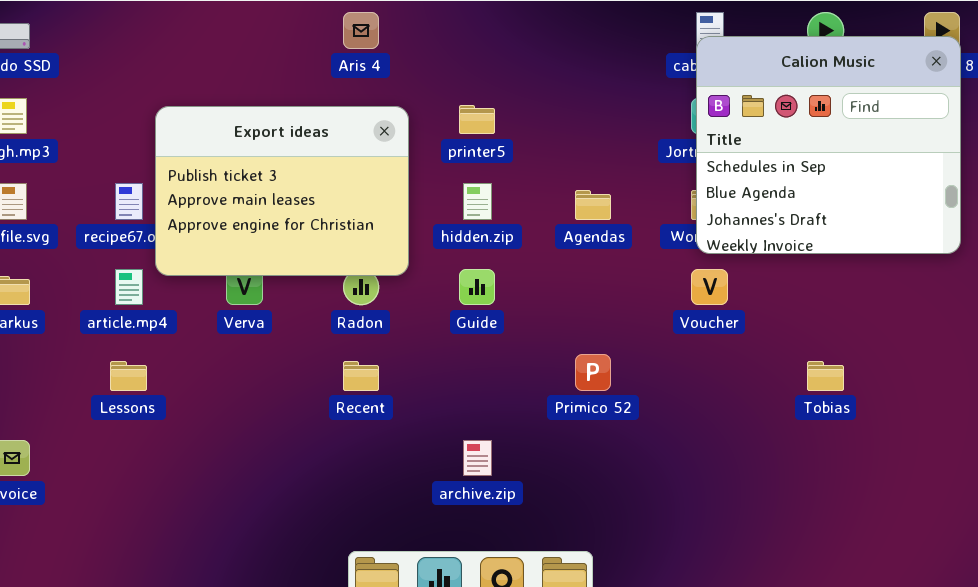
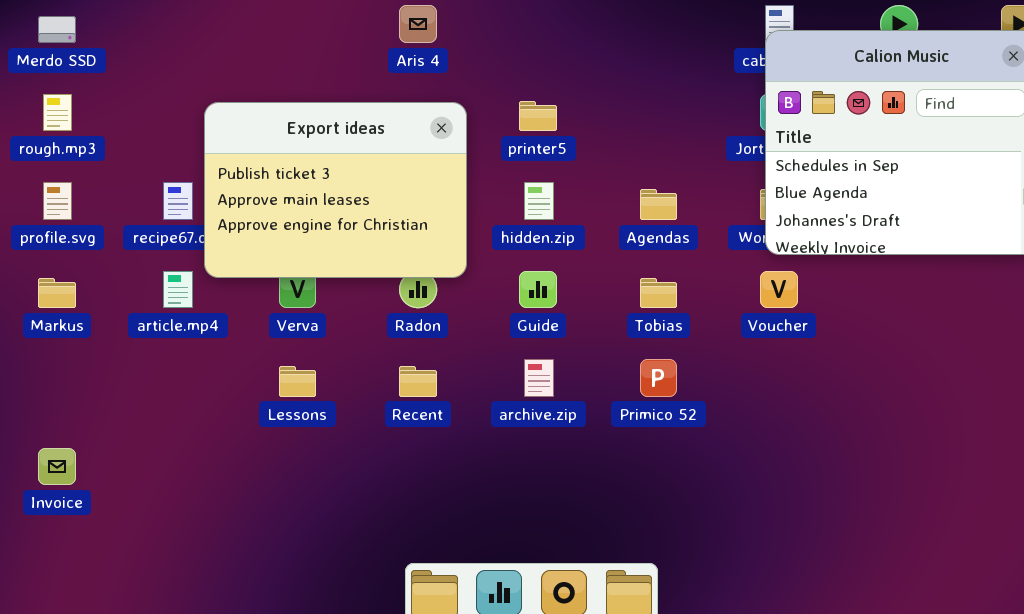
Lessons: [110,361,147,391] -> [279,366,316,397], moved
Tobias: [807,361,844,391] -> [640,278,677,308], moved
archive.zip: [463,440,492,476] -> [524,359,554,397], moved

